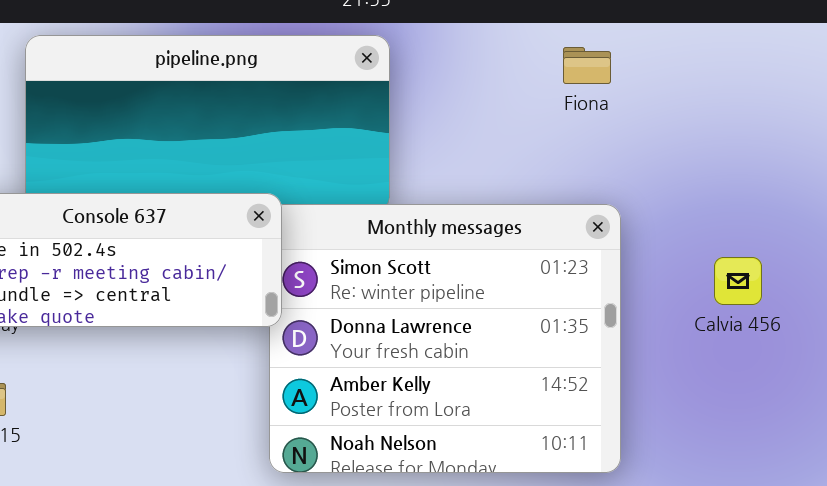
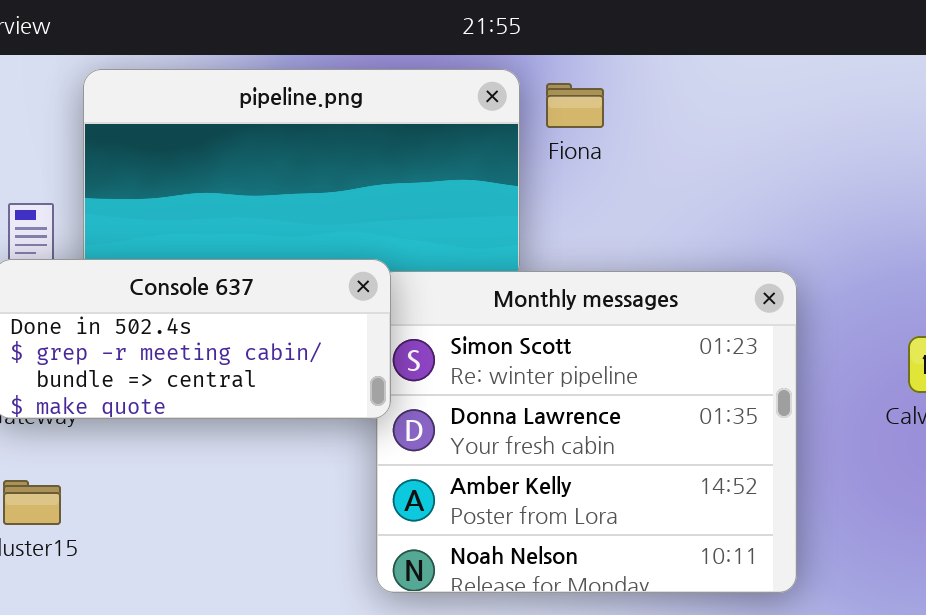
Fiona: [563,47,611,84] -> [546,83,604,128], moved

